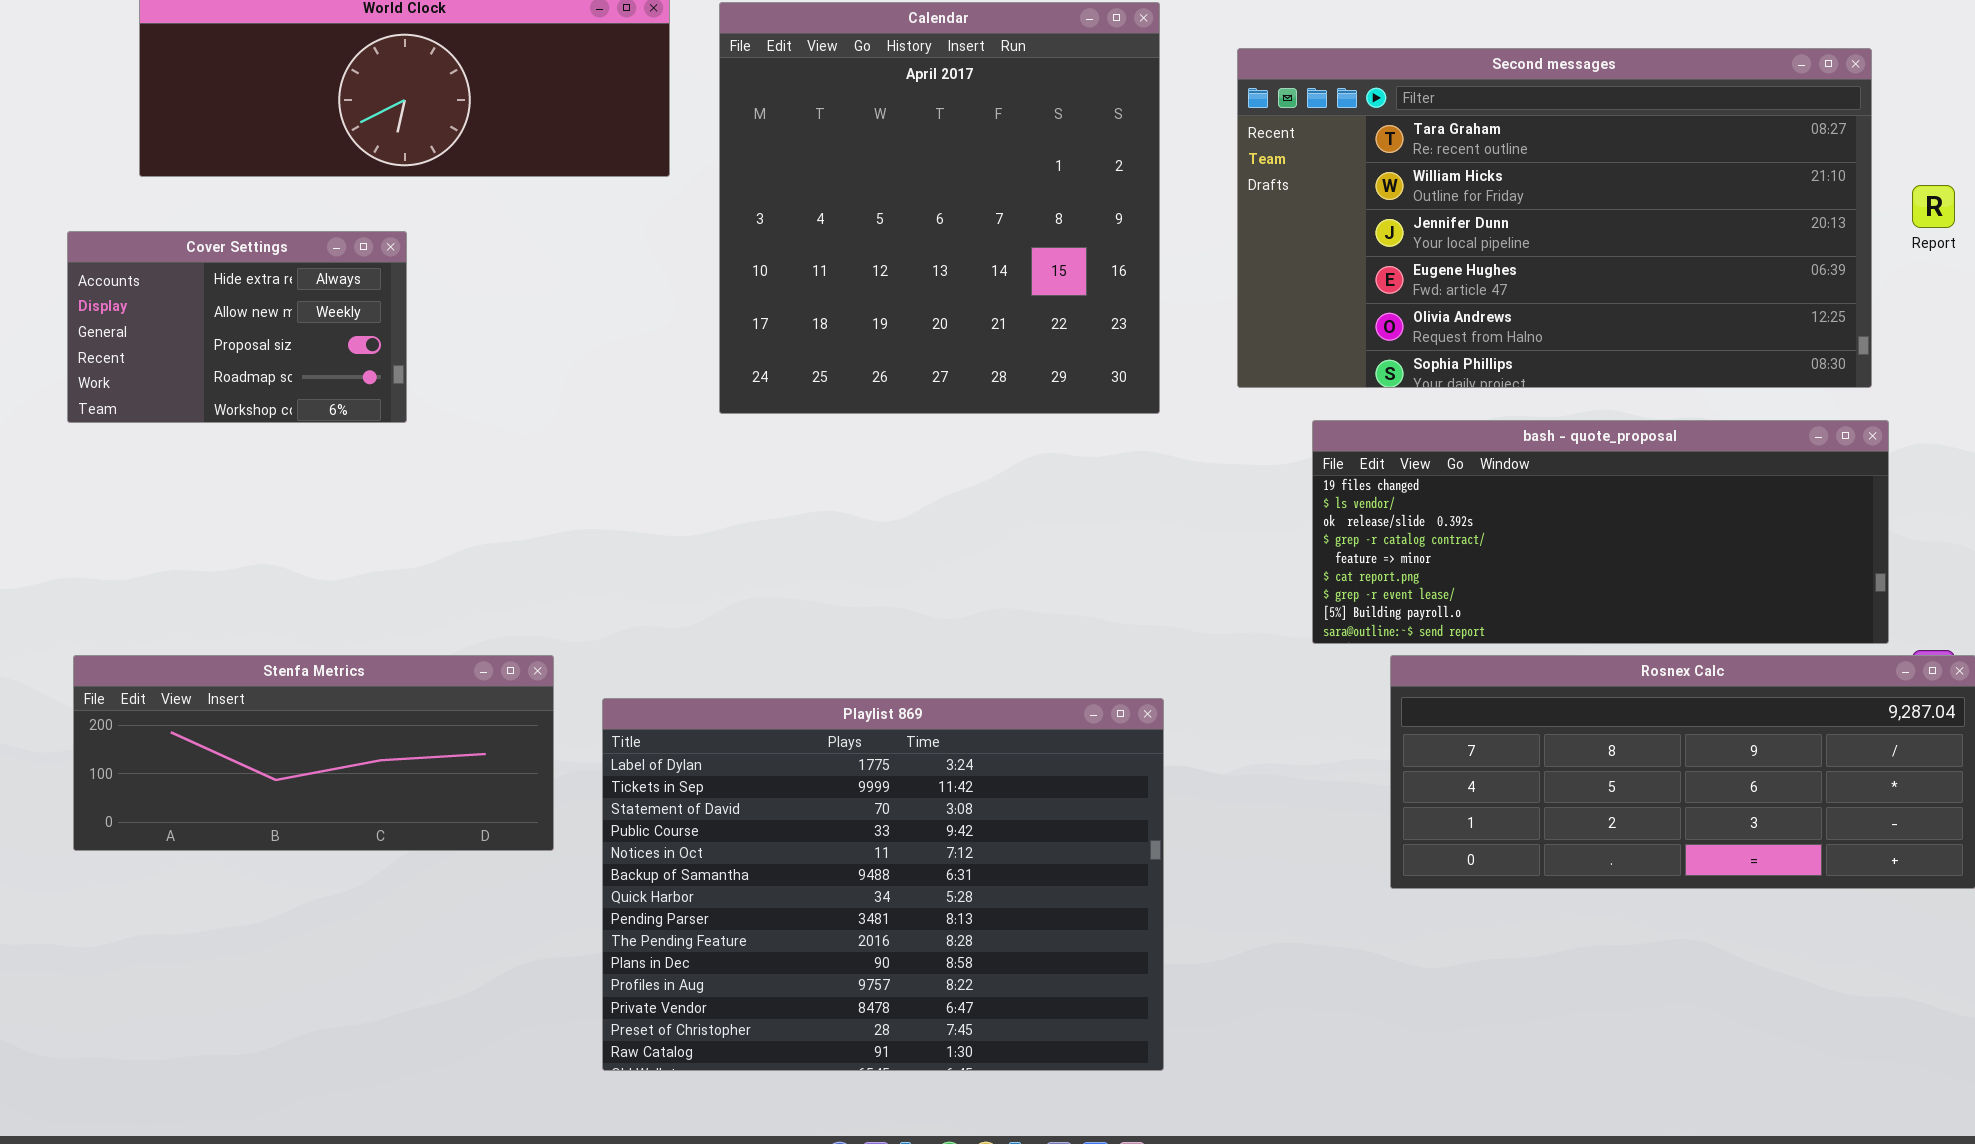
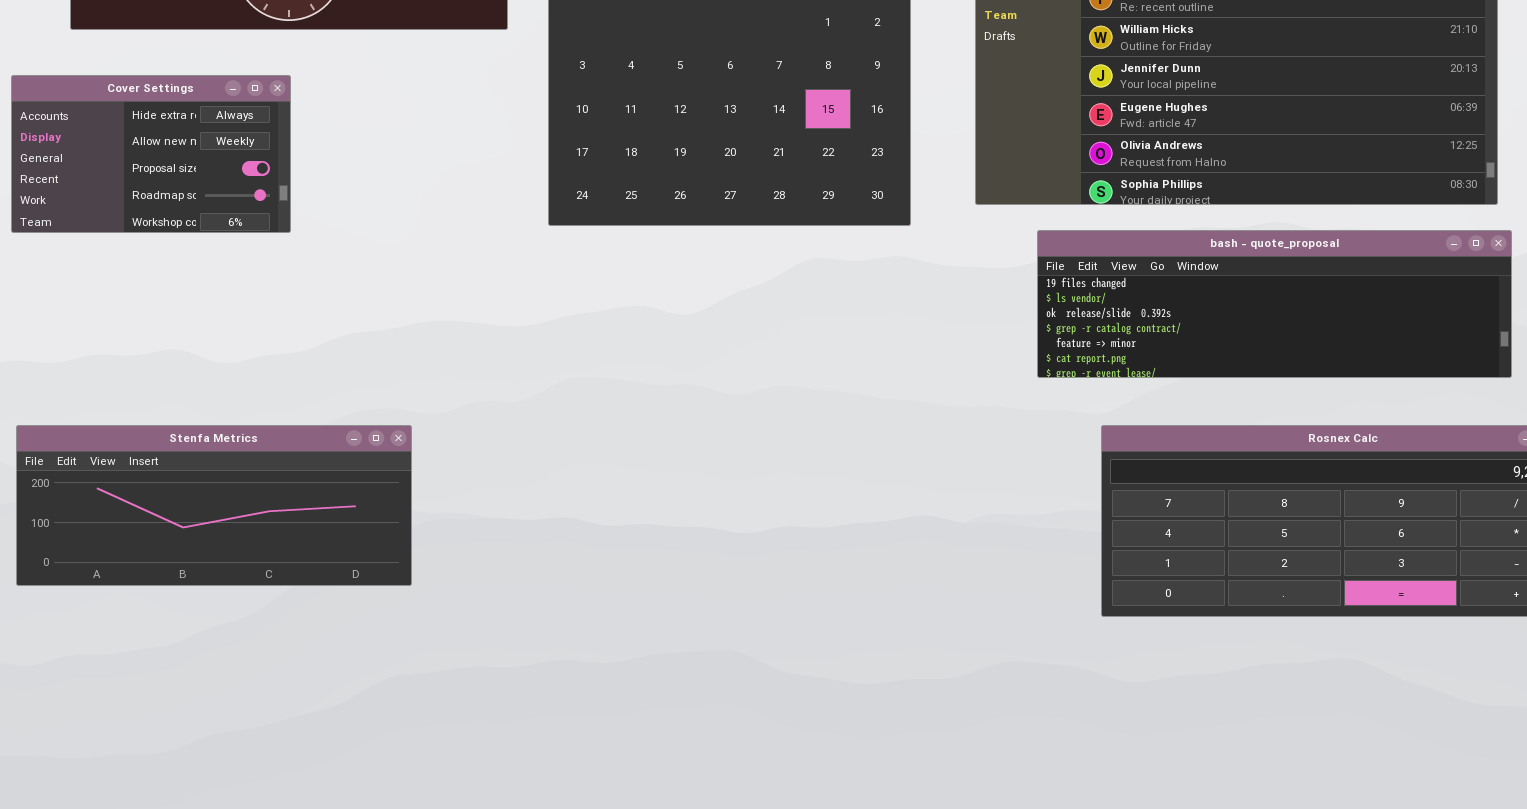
bash - quote_proposal: [1312,420,1889,644] -> [1037,230,1512,378], resized
Playlist 869: [602,698,1164,1071] -> none, closed

